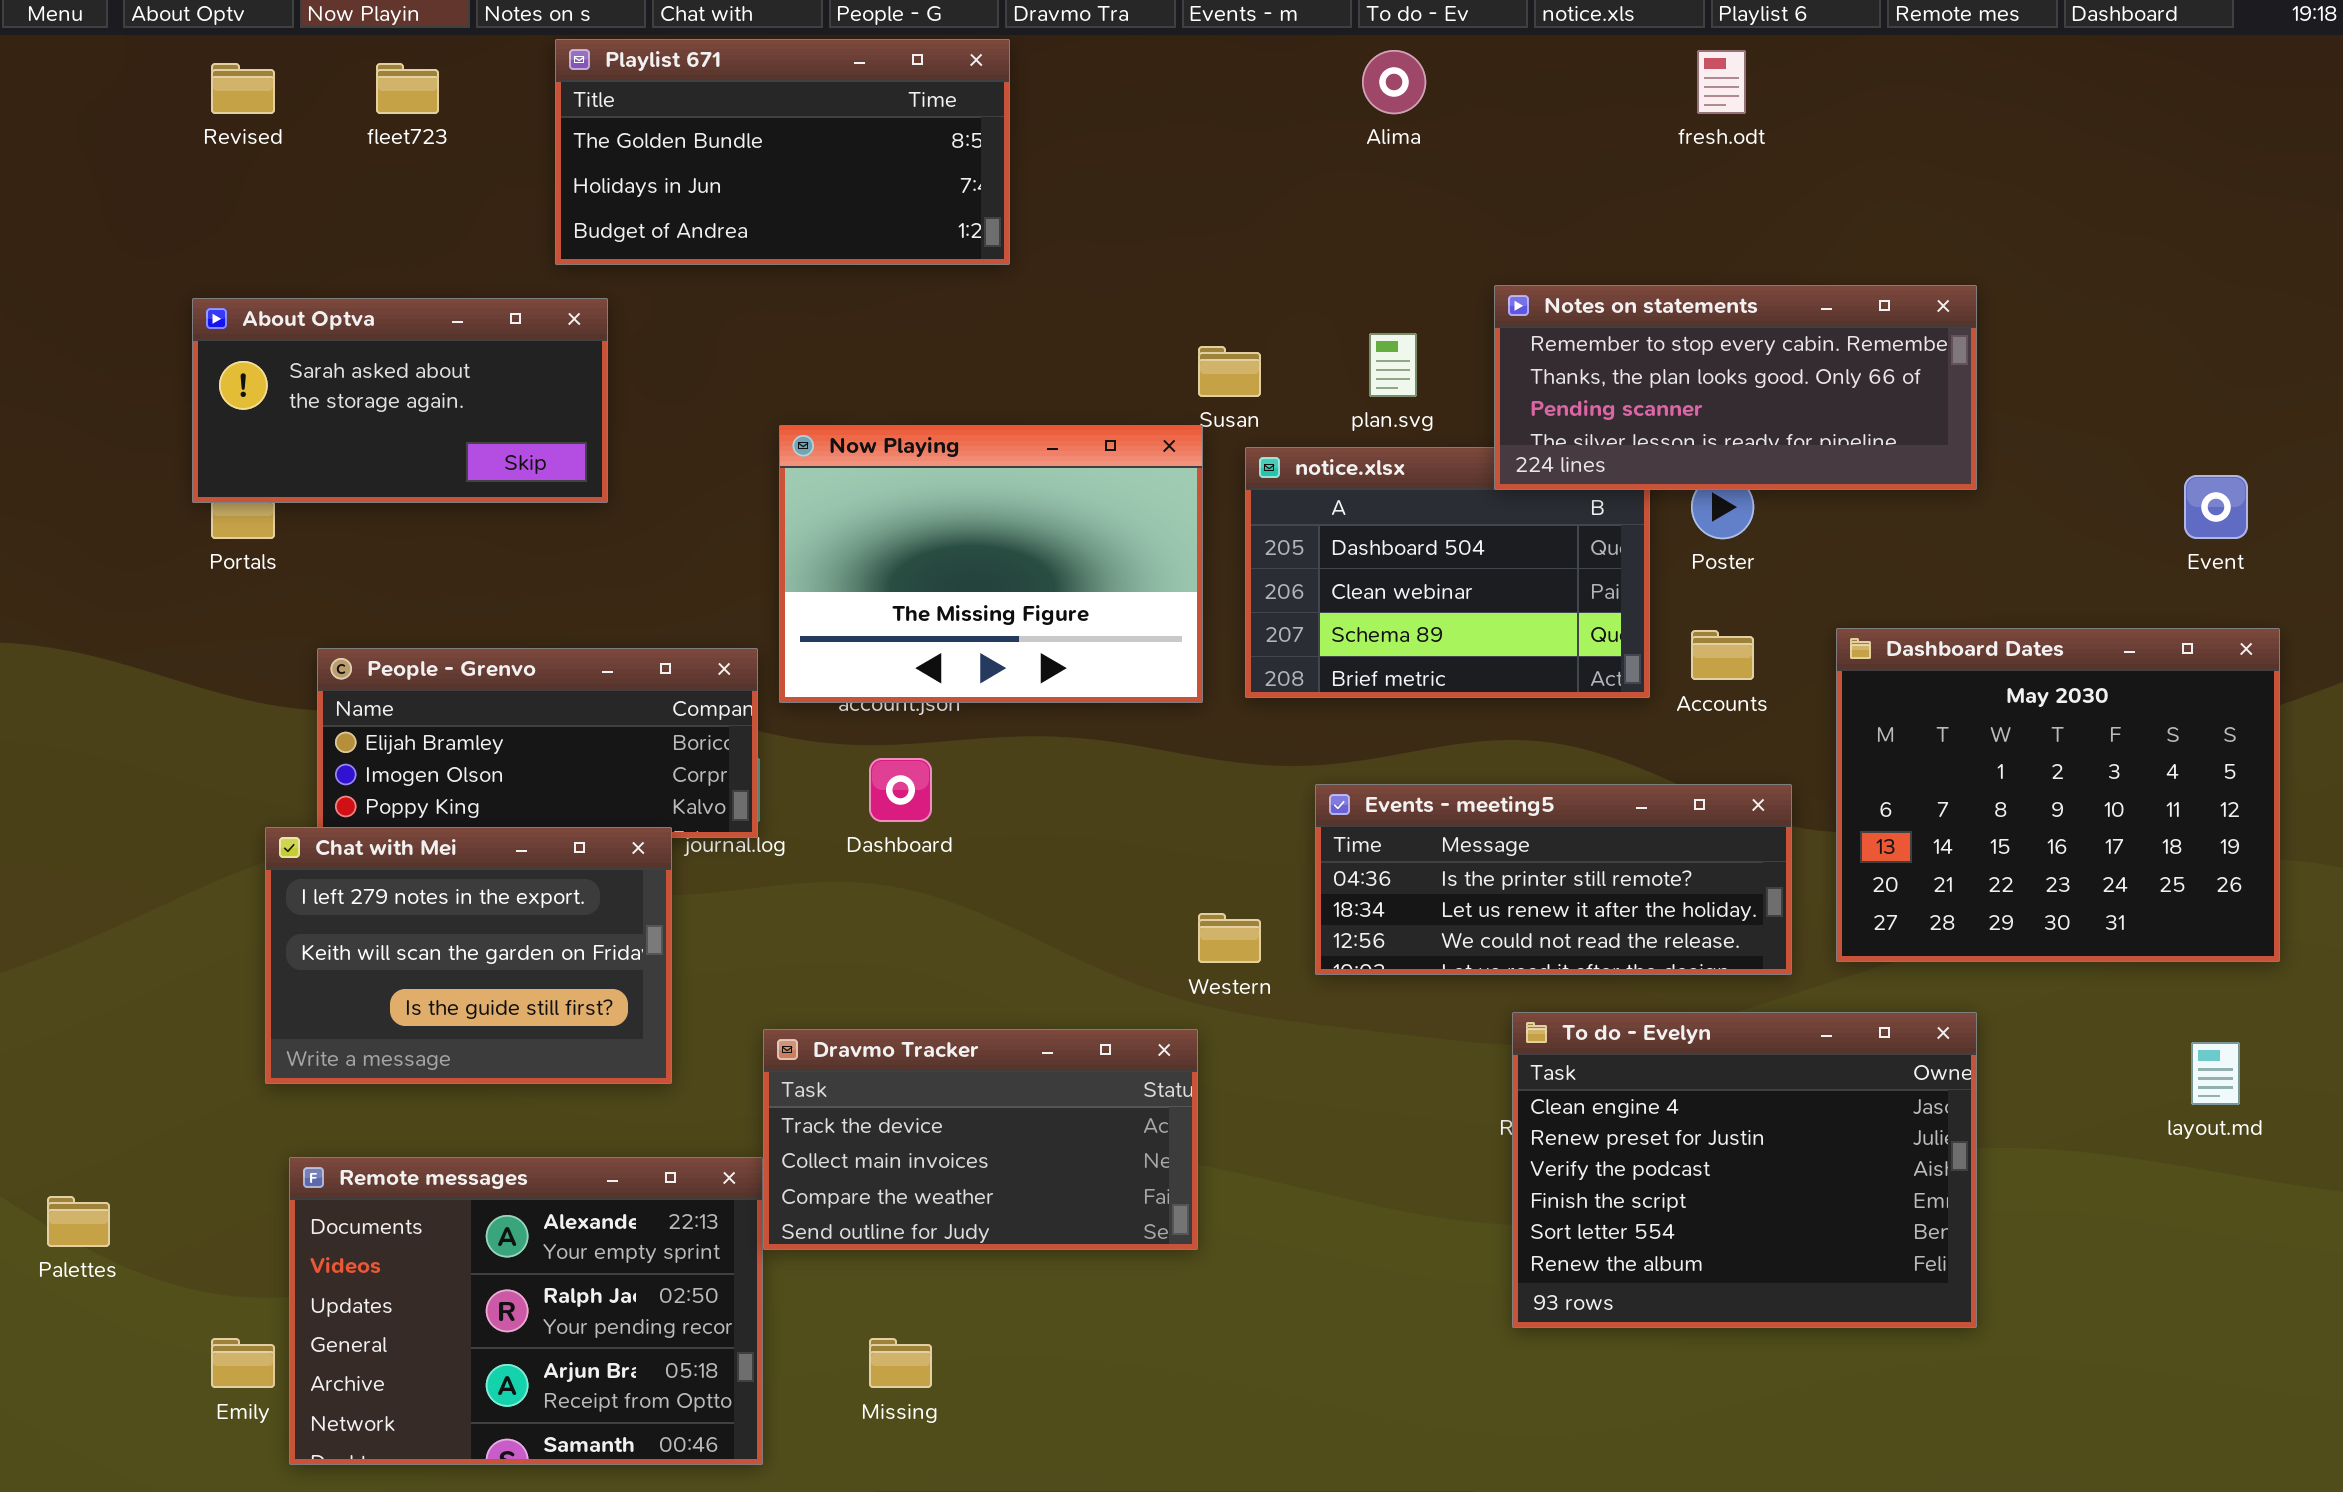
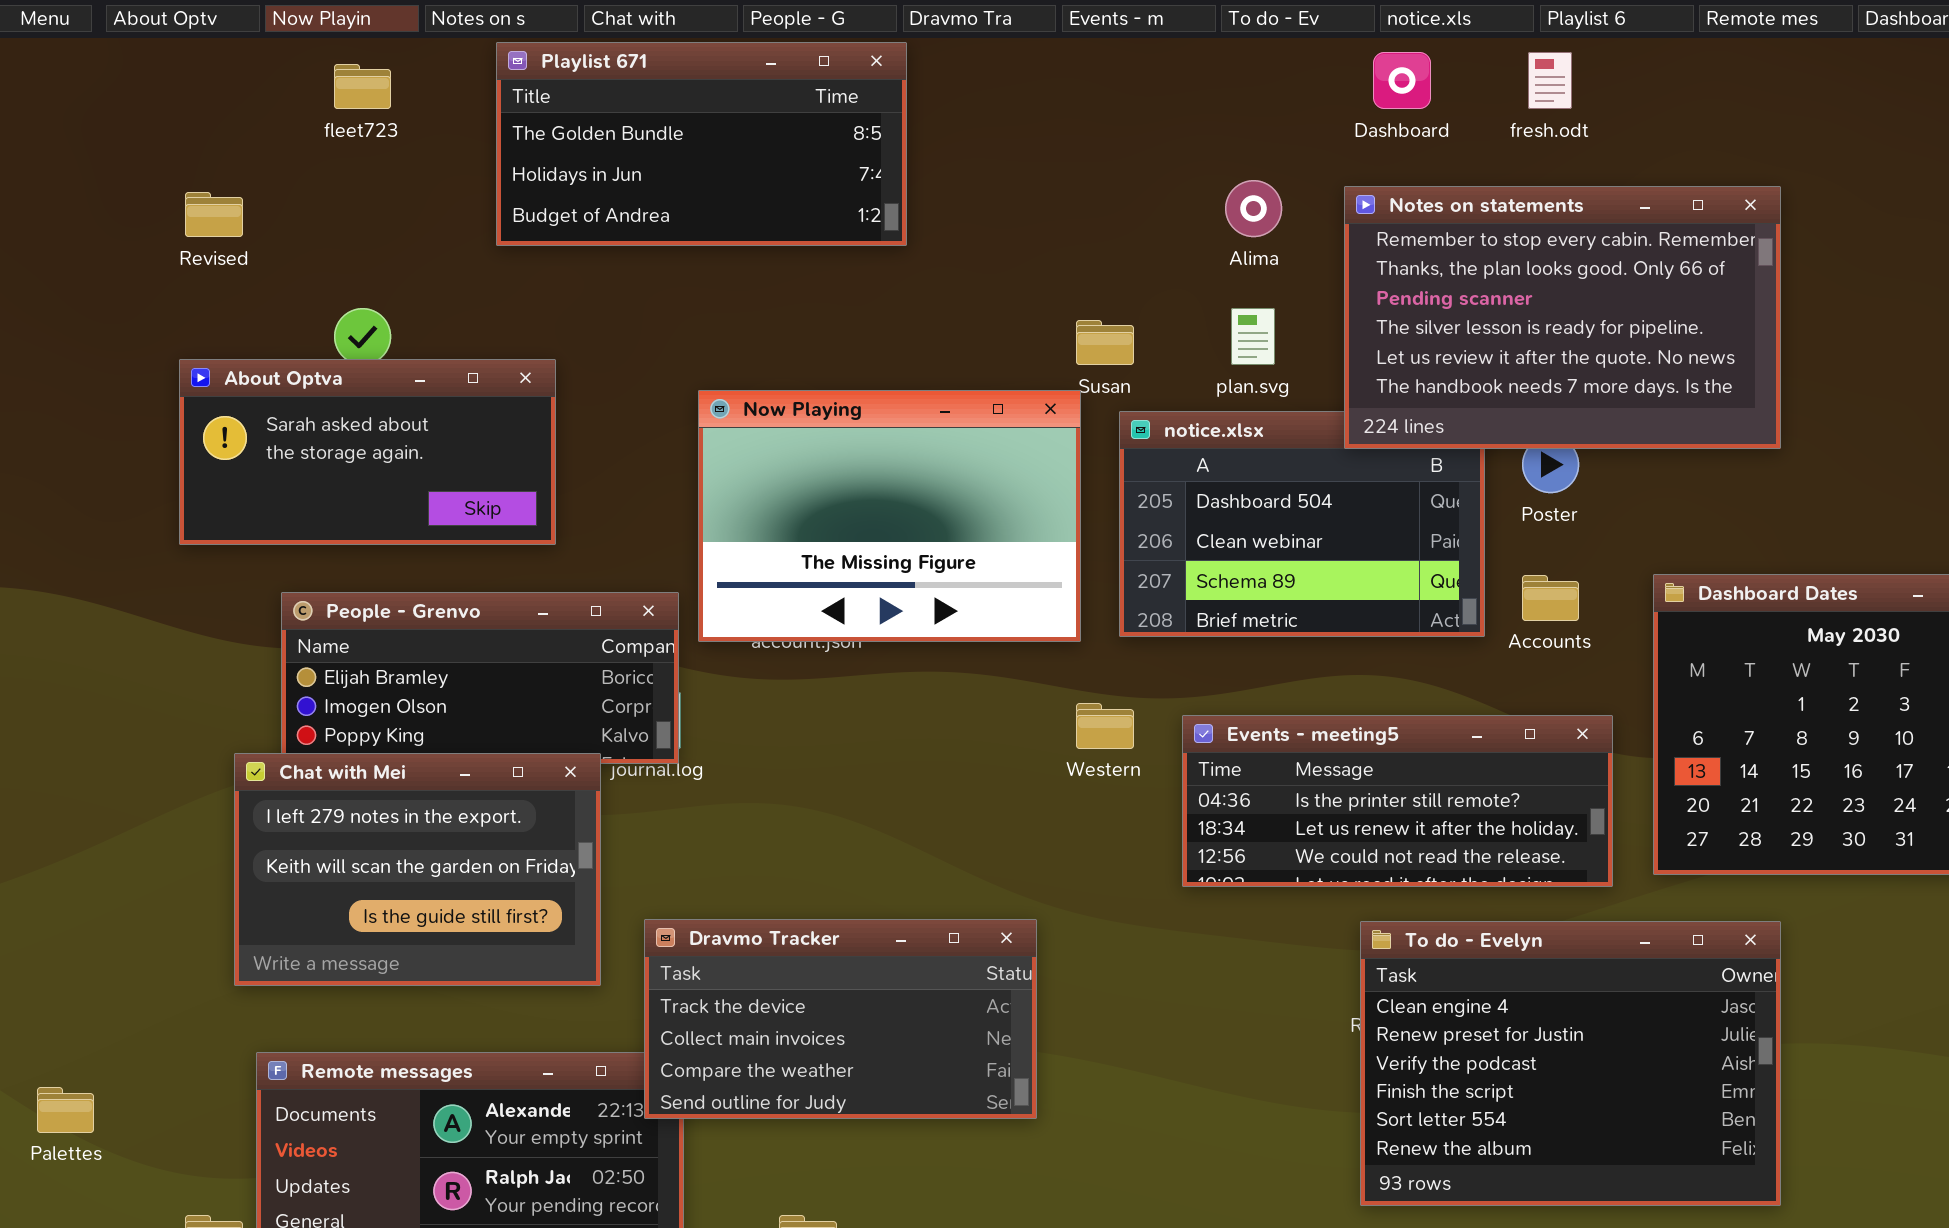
Alima: [1362,50,1426,114] -> [1225,180,1282,237], moved
Revised: [211,63,275,114] -> [185,192,243,237], moved
Notes on statements: [1494,285,1977,490] -> [1344,186,1781,449], resized
About Optva: [192,298,608,503] -> [179,359,556,545], moved
Dashboard: [869,758,932,822] -> [1373,52,1431,109], moved
Western: [1198,913,1261,963] -> [1076,703,1134,749], moved
Dravmo Tracker: [763,1029,1198,1250] -> [644,919,1037,1119], moved

